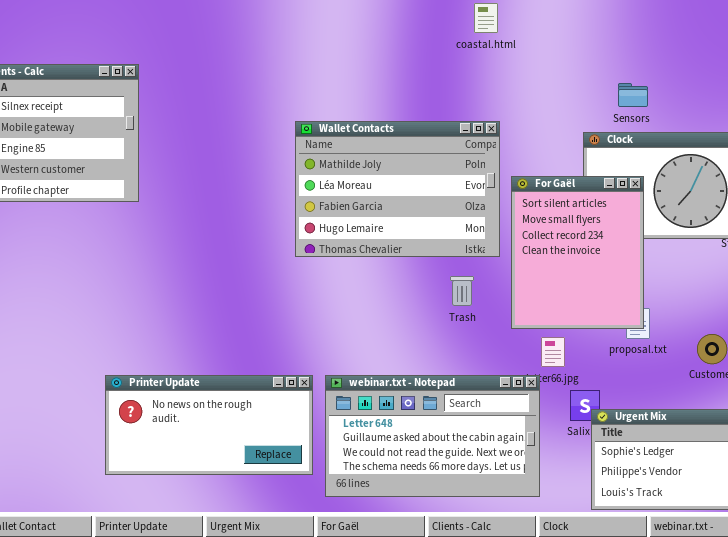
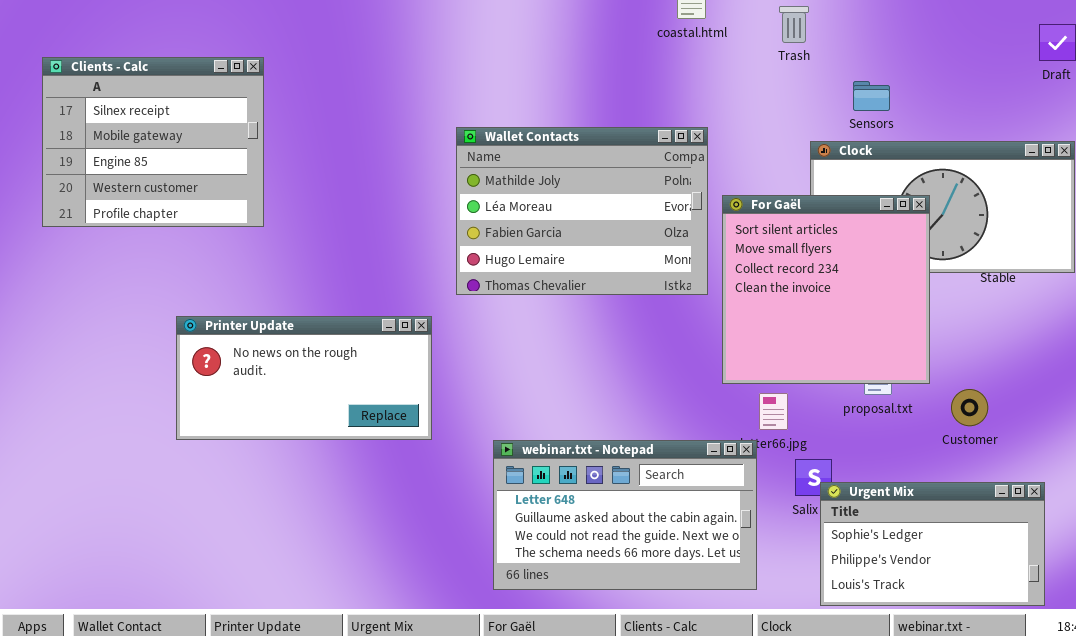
For Gaël: [511,176,644,329] -> [722,195,930,384], resized
Trash: [450,276,474,306] -> [779,6,809,43], moved
Printer Update: [105,375,313,475] -> [176,316,432,440], moved

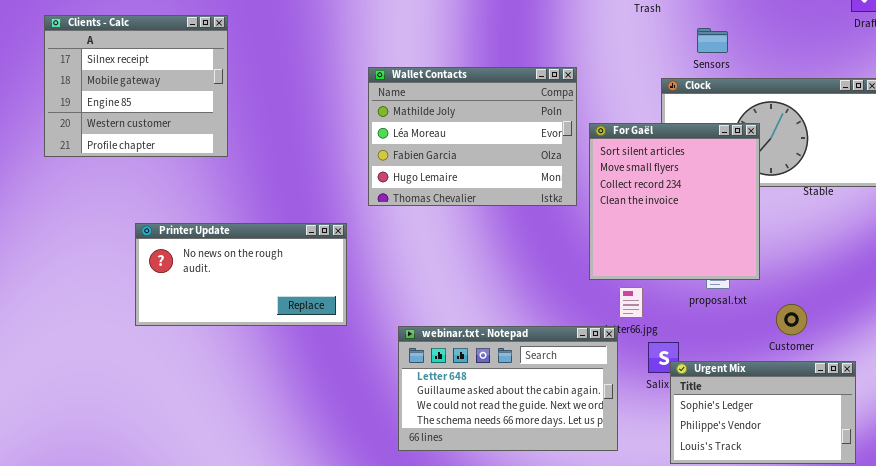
Clients - Calc: [42,57,264,227] -> [44,15,228,157], moved
Customer: [951,389,988,426] -> [776,304,807,335], moved

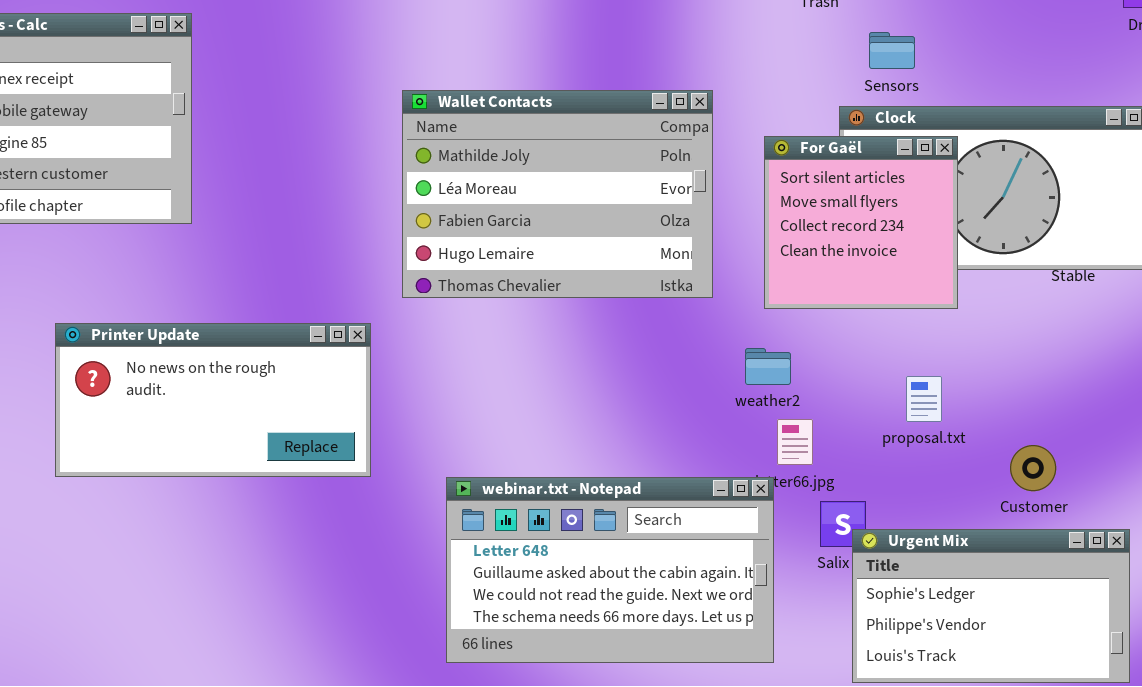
Sensors: [697,28,728,53] -> [869,32,915,69], moved
For Gaël: [589,123,760,280] -> [764,136,958,309], moved, resized

